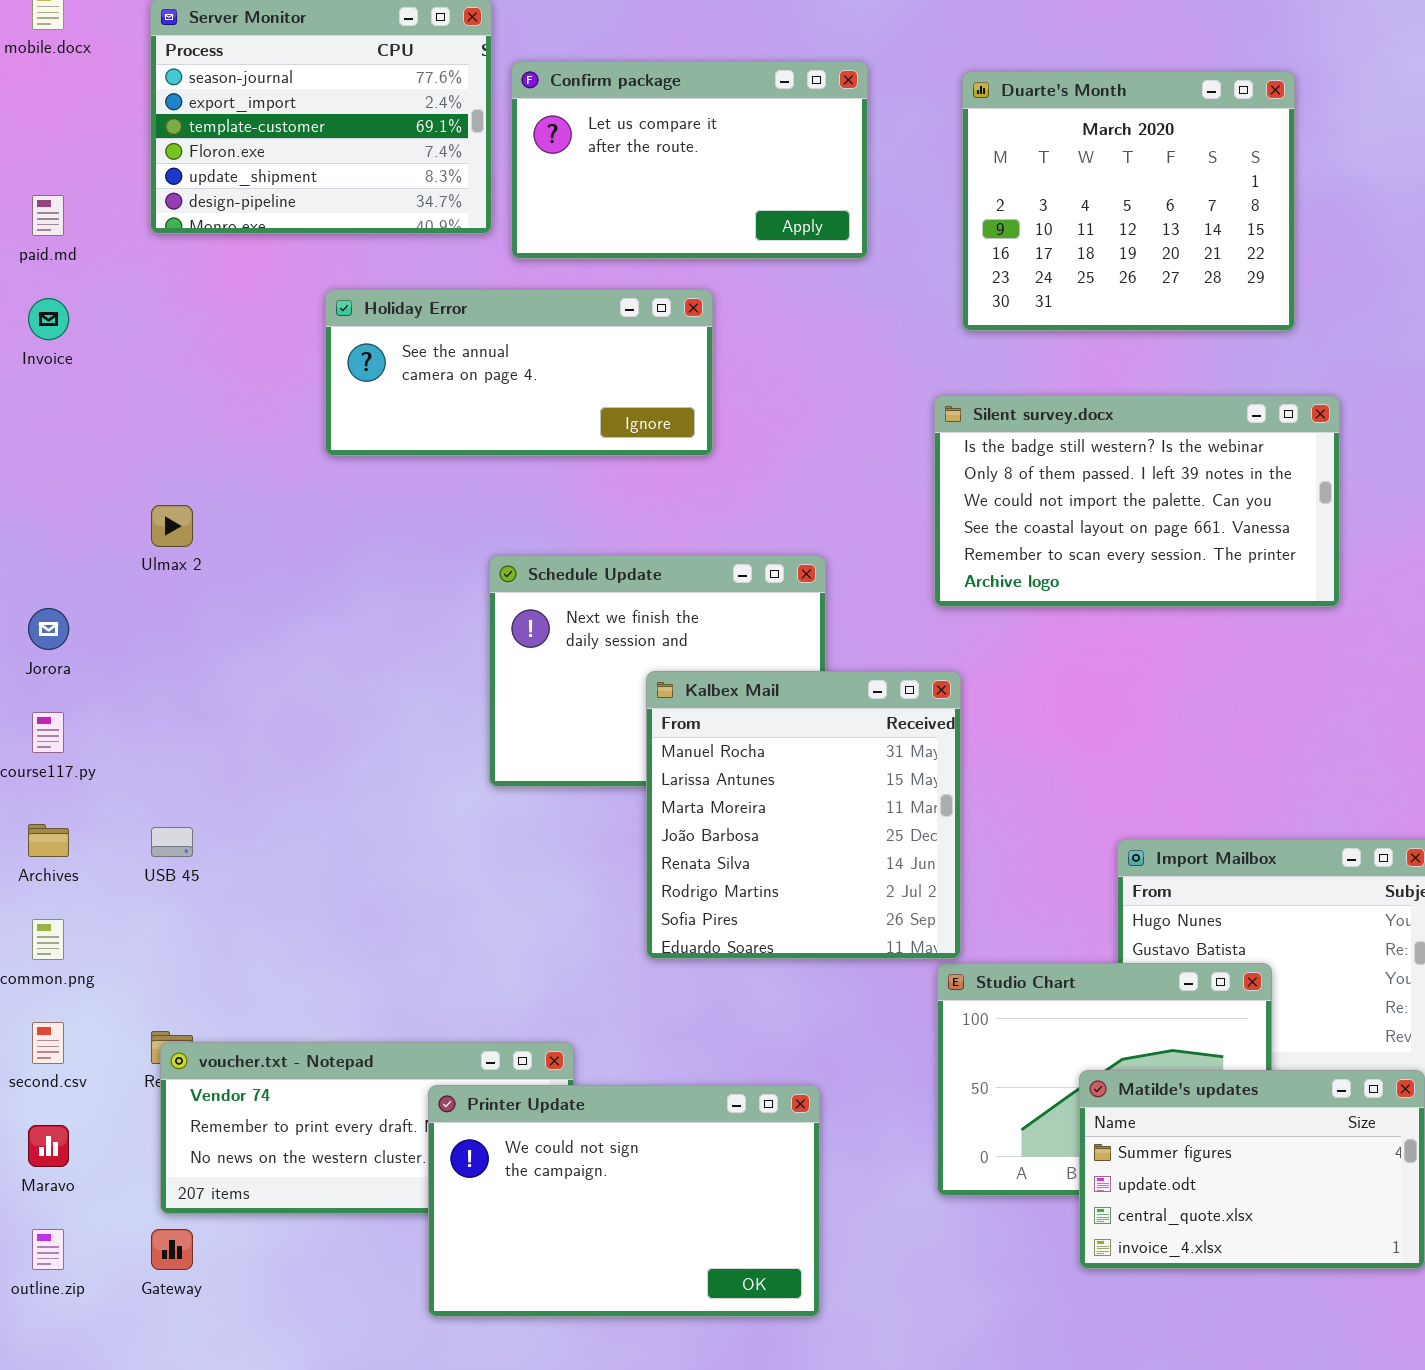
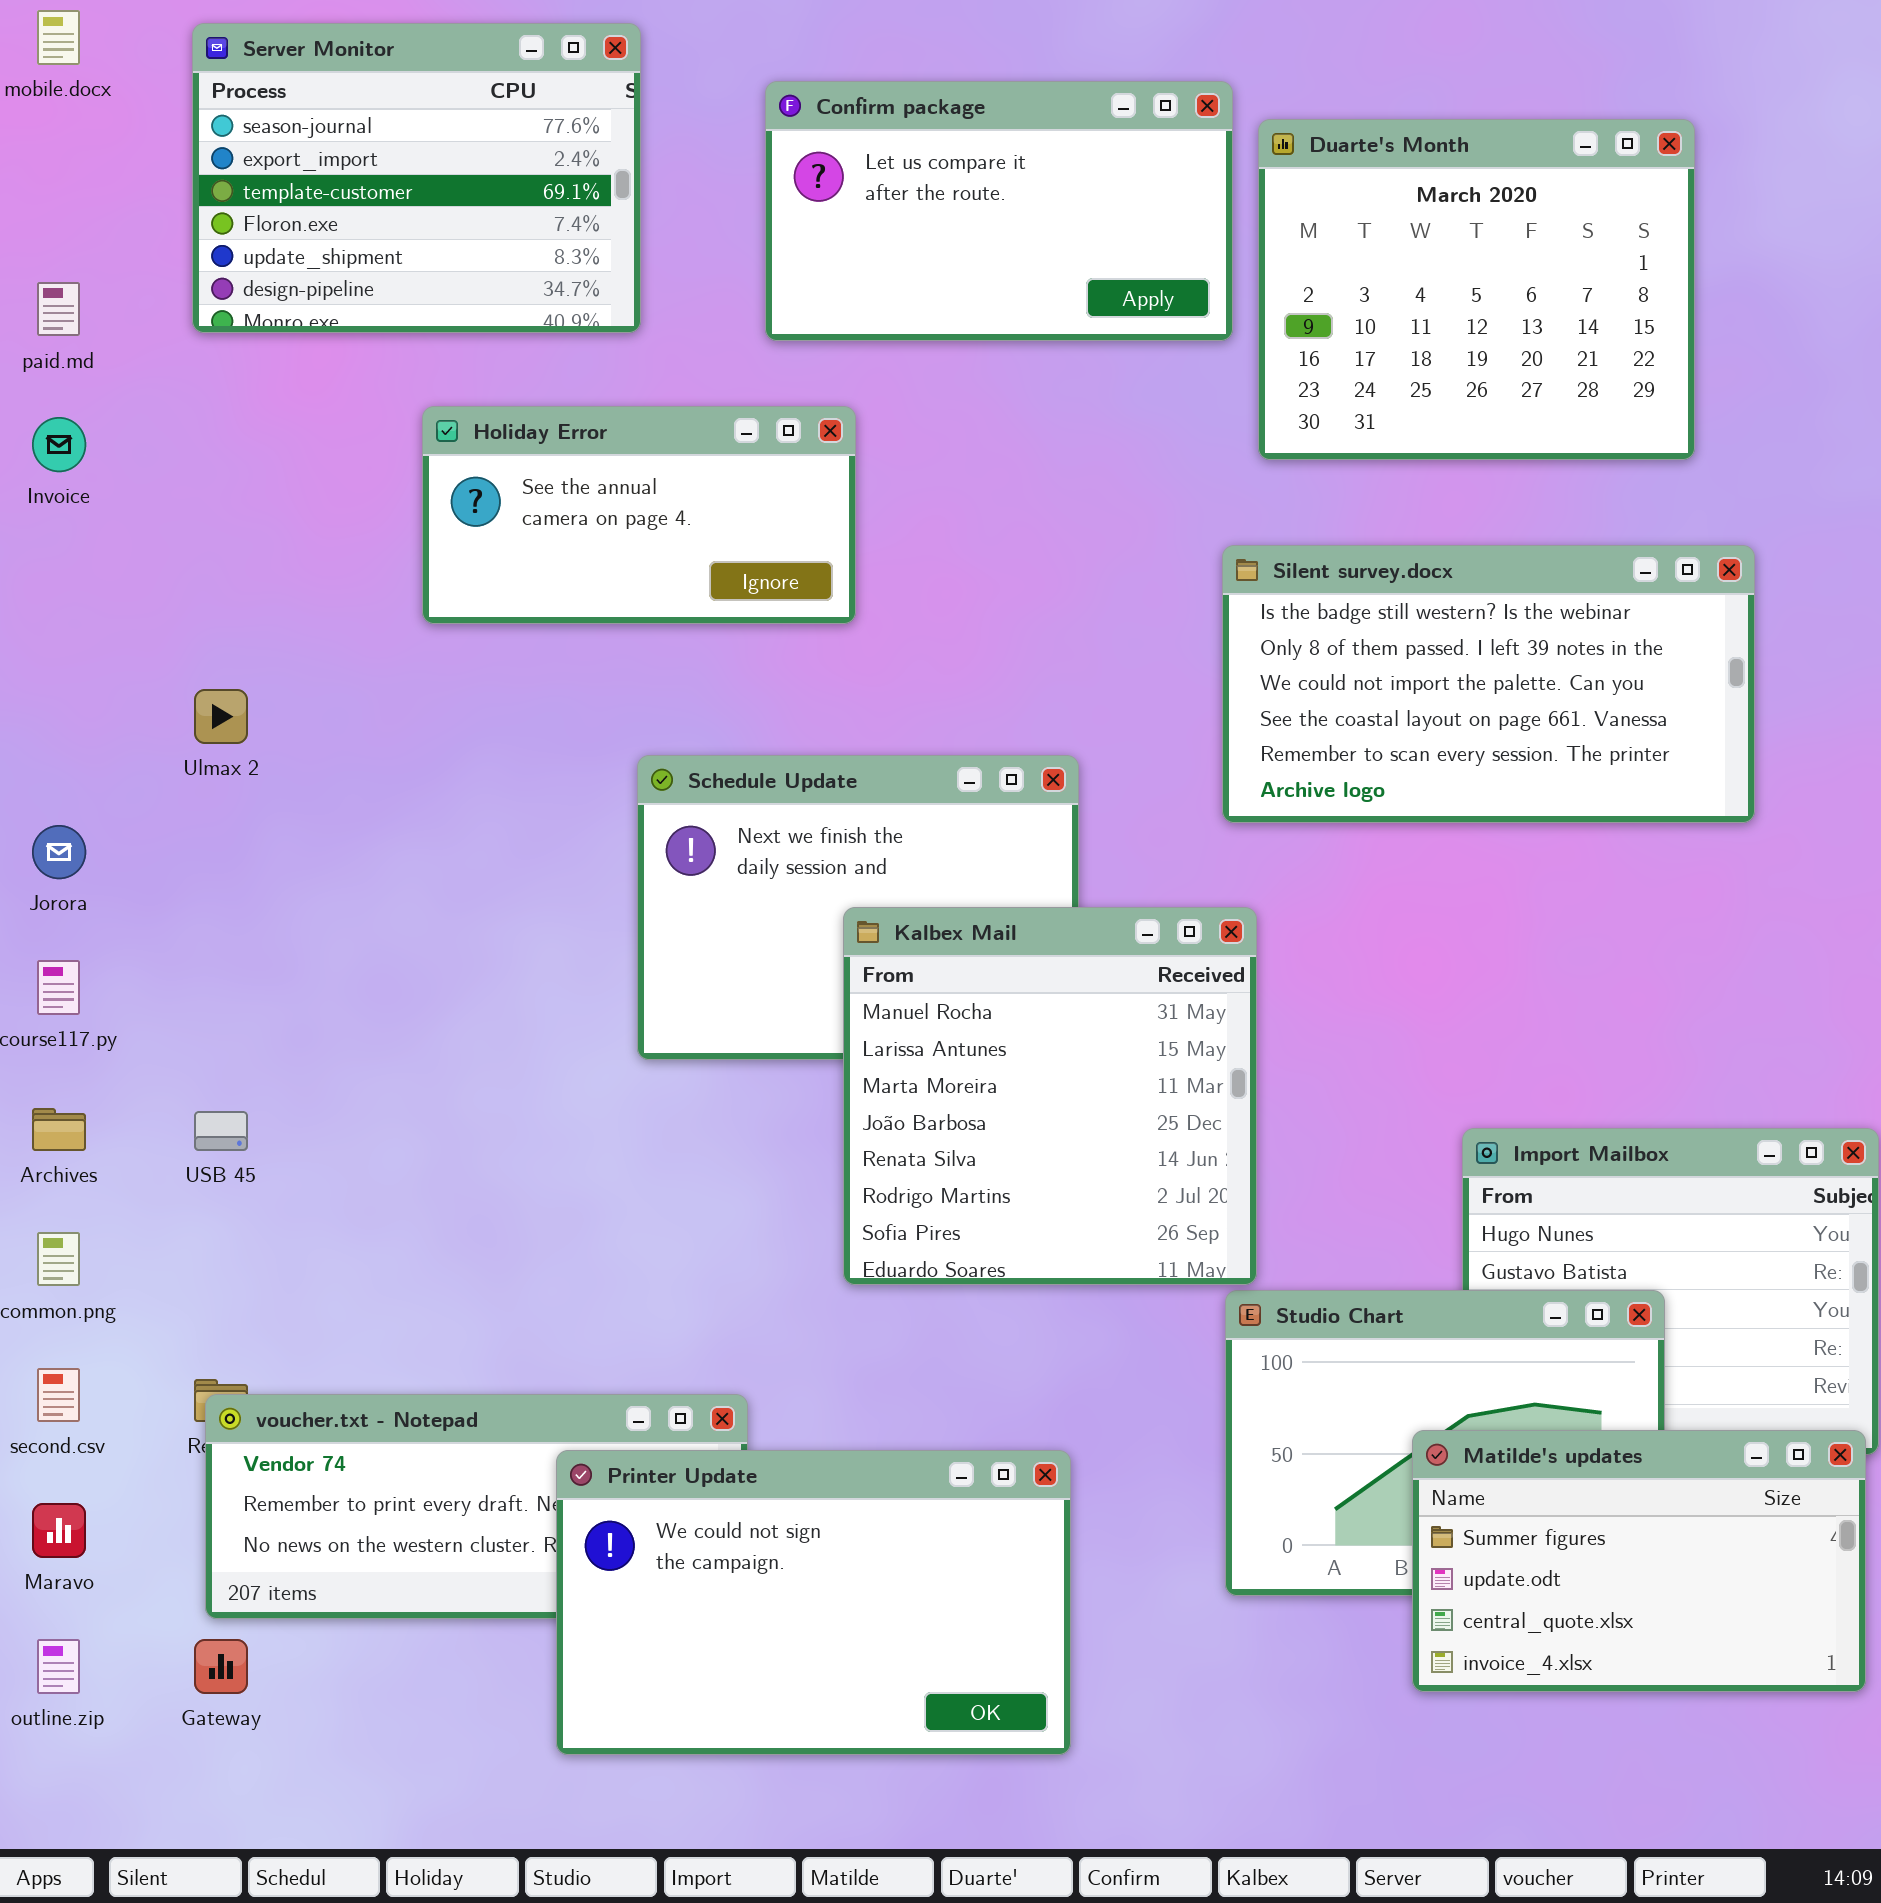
Confirm package: [511,61,868,259] -> [765,81,1233,341], moved
Holiday Error: [325,289,713,456] -> [422,406,856,624], resized

